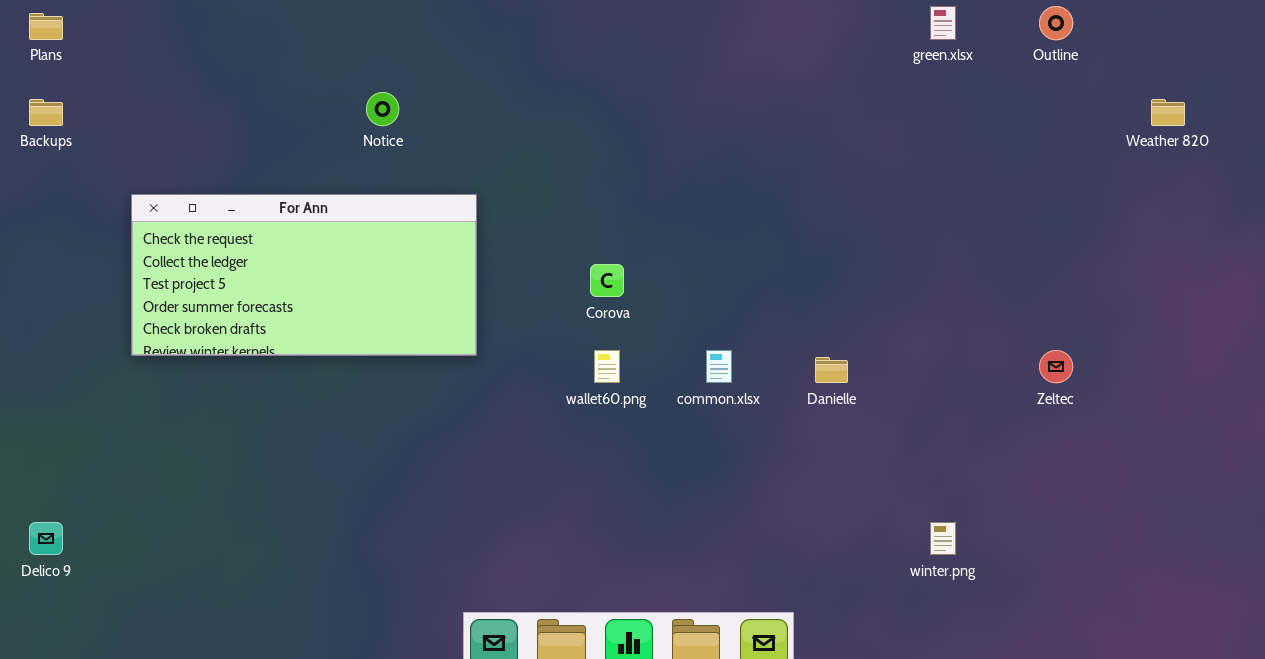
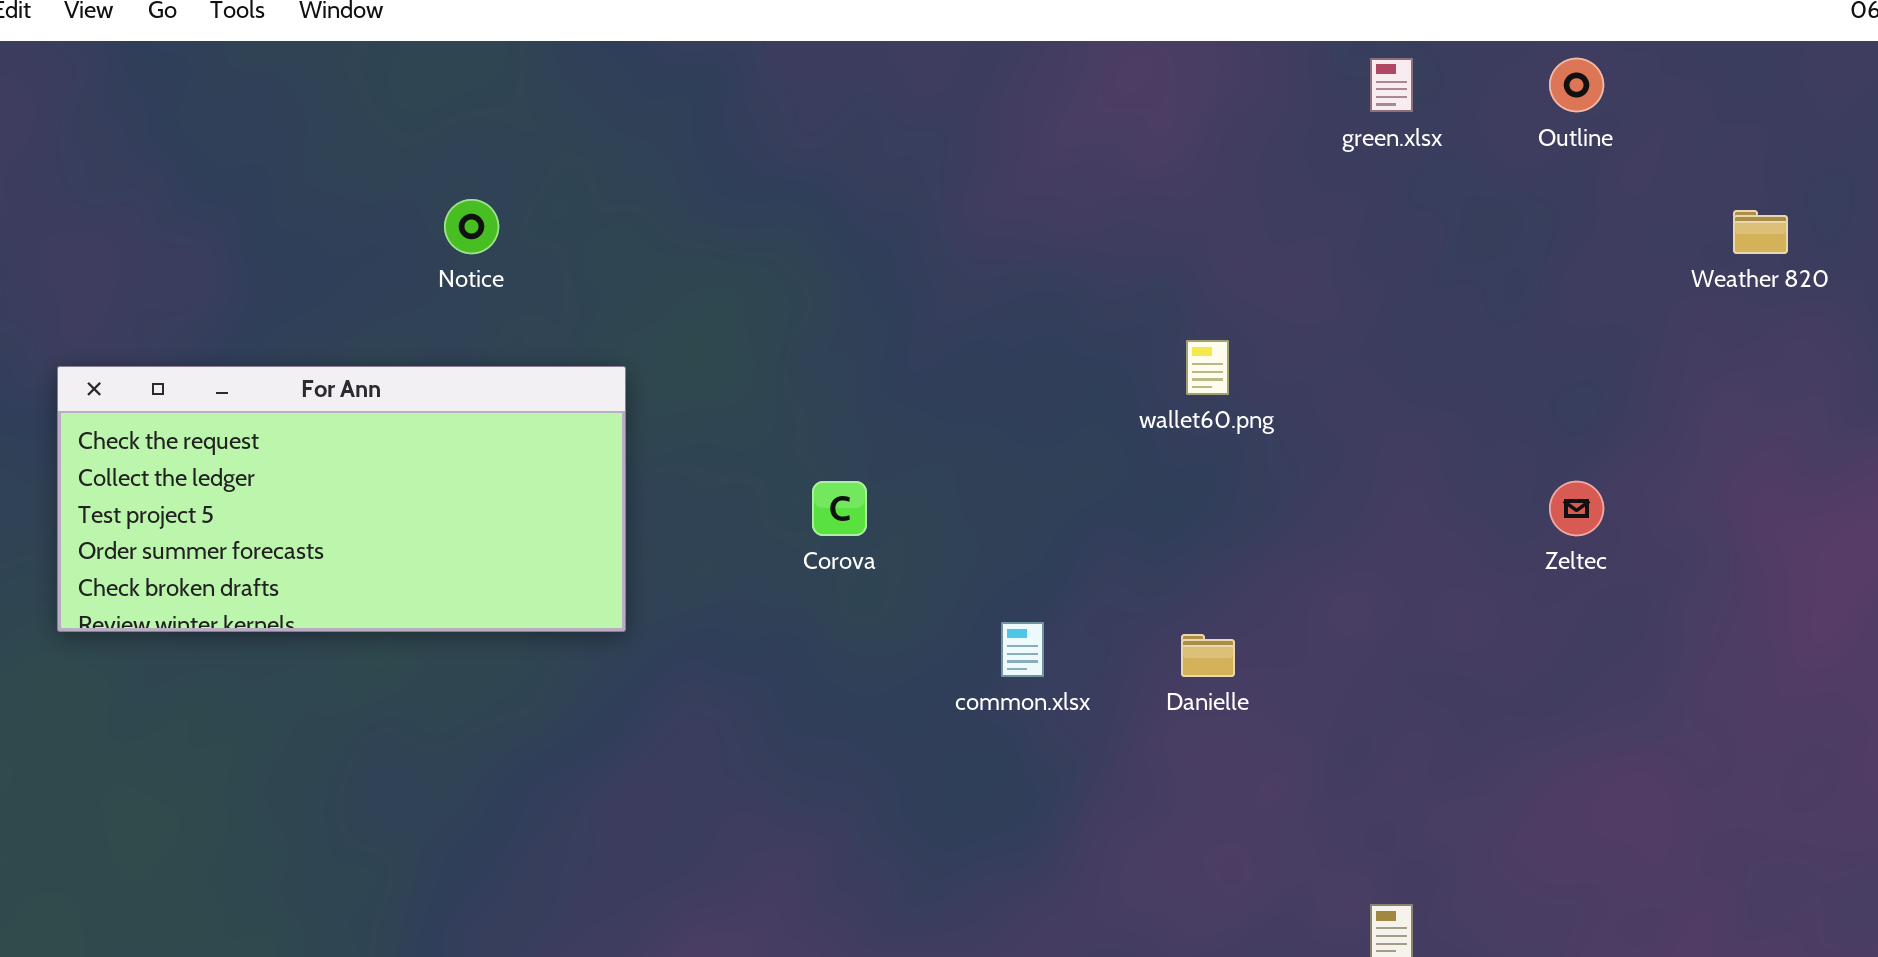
wallet60.png: [594,350,620,383] -> [1186,340,1229,395], moved
Zeltec: [1039,350,1073,383] -> [1549,481,1604,536], moved

